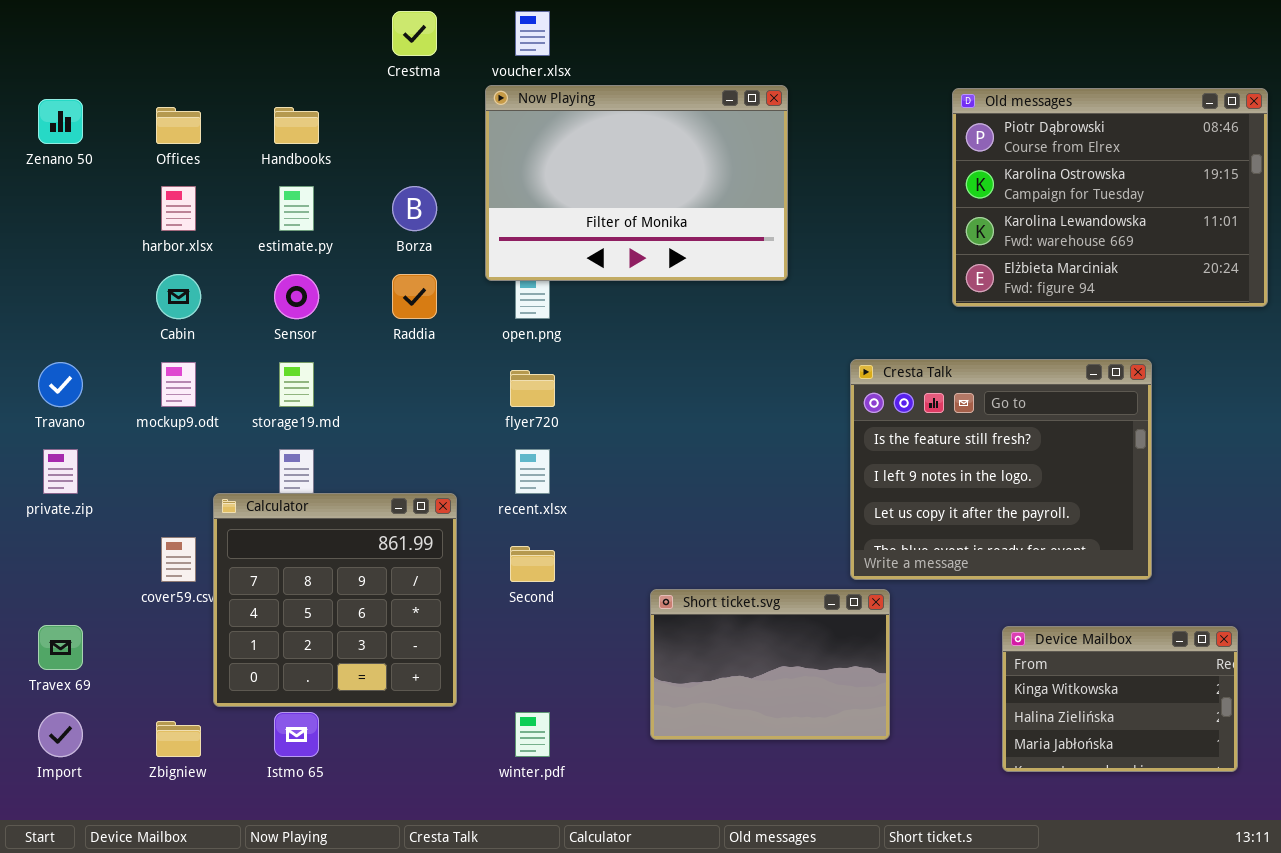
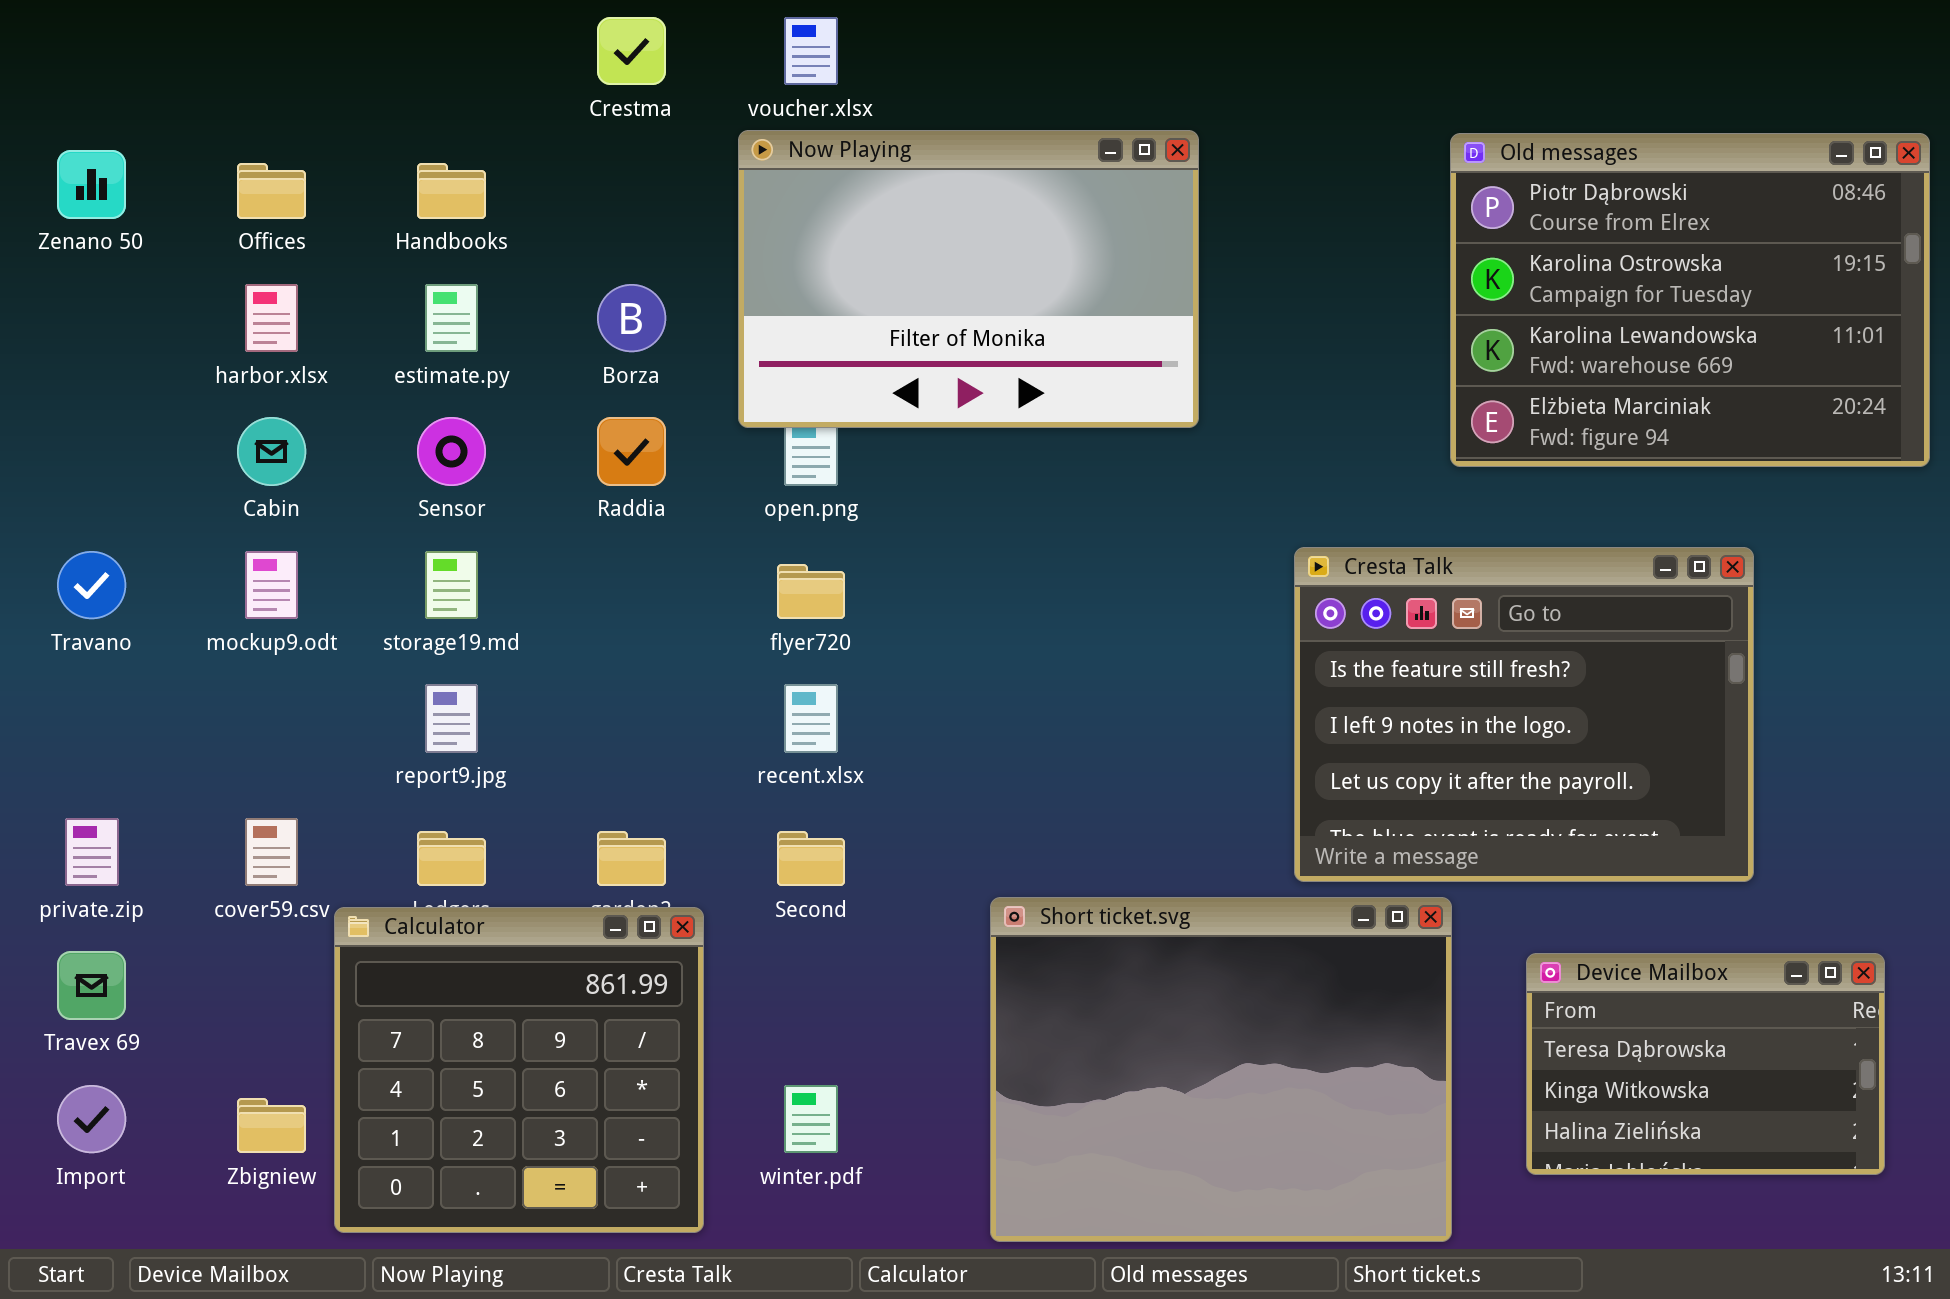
private.zip: [43,449,78,494] -> [65,818,119,886], moved
Calculator: [213,493,457,707] -> [334,907,704,1233], moved
Short ticket.svg: [650,589,890,740] -> [990,897,1452,1242], resized
Device Mailbox: [1002,626,1238,772] -> [1526,953,1885,1175], scrolled up 1 row

